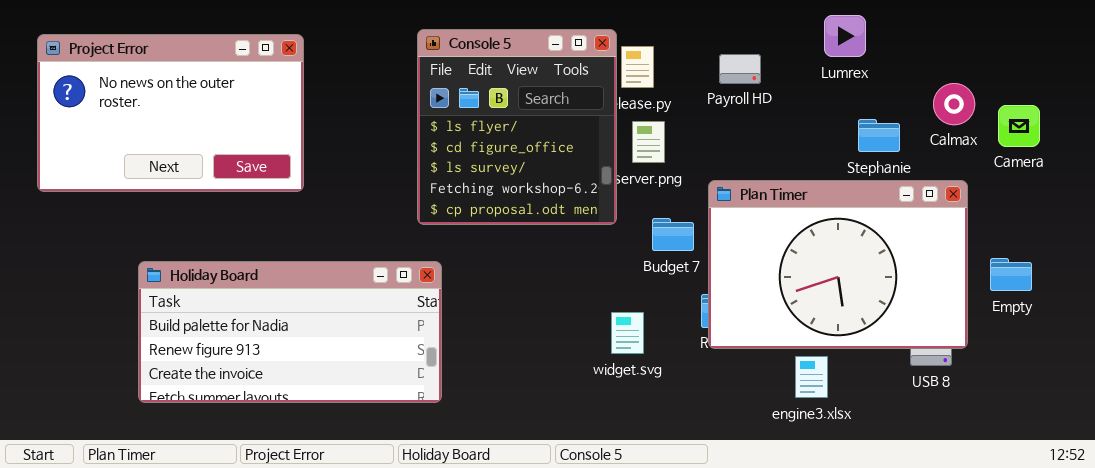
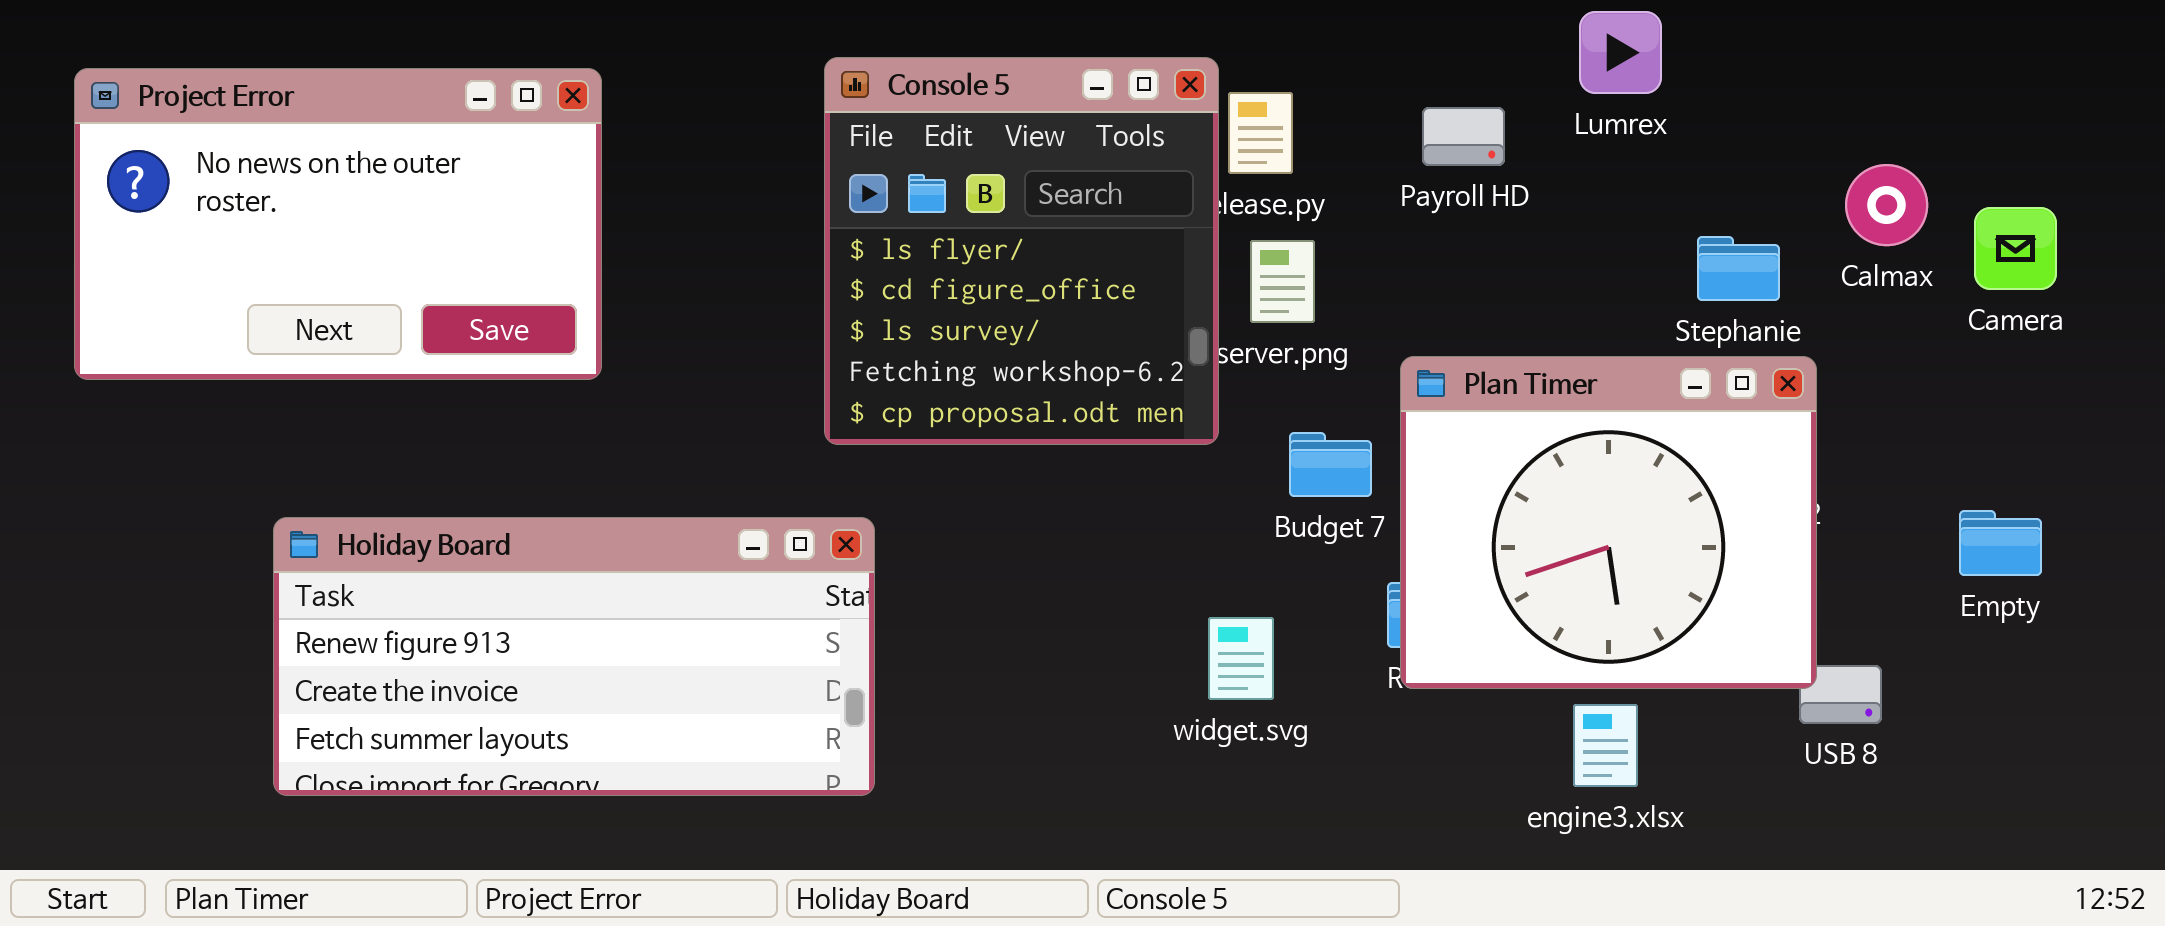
Lumrex: [824,15,866,57] -> [1579,11,1662,94], moved
Plan Timer: [708,180,968,349] -> [1400,356,1817,689], resized
Holiday Board: [138,261,442,403] -> [273,517,875,796], scrolled down 1 row

